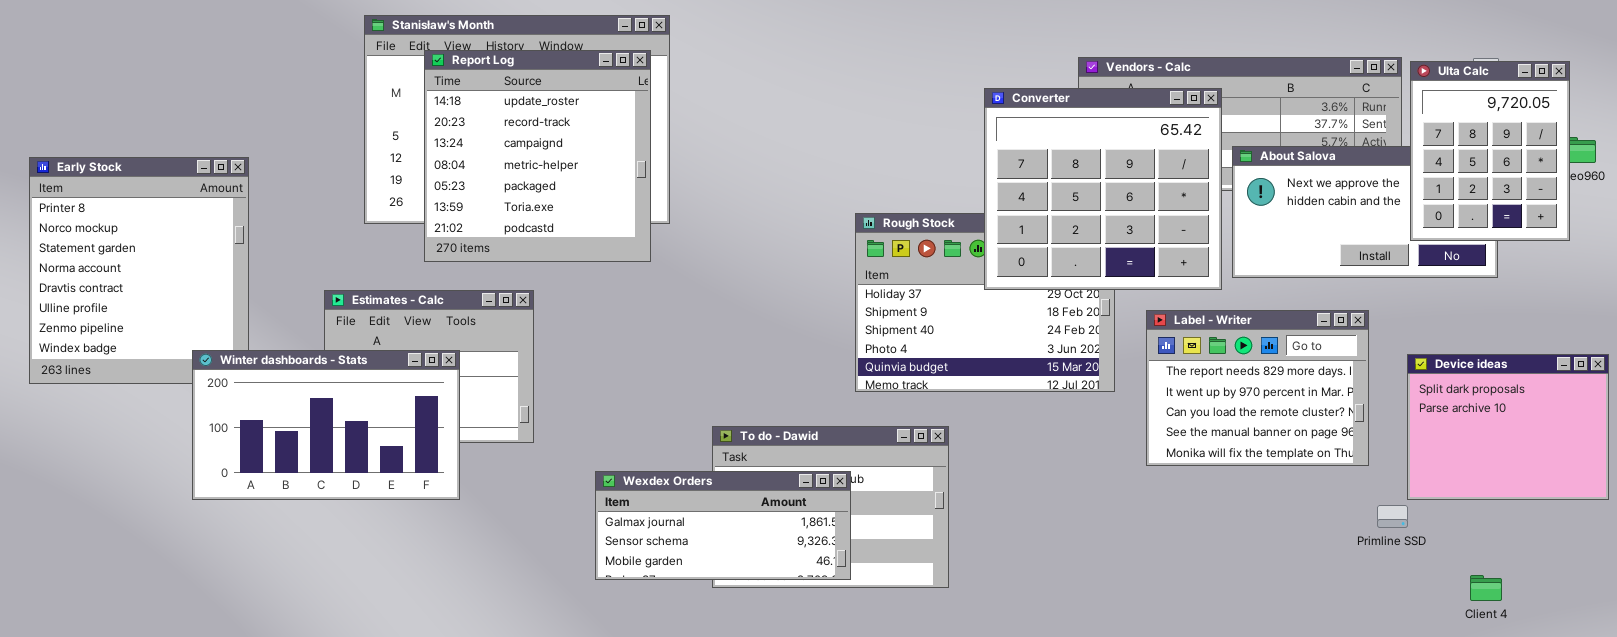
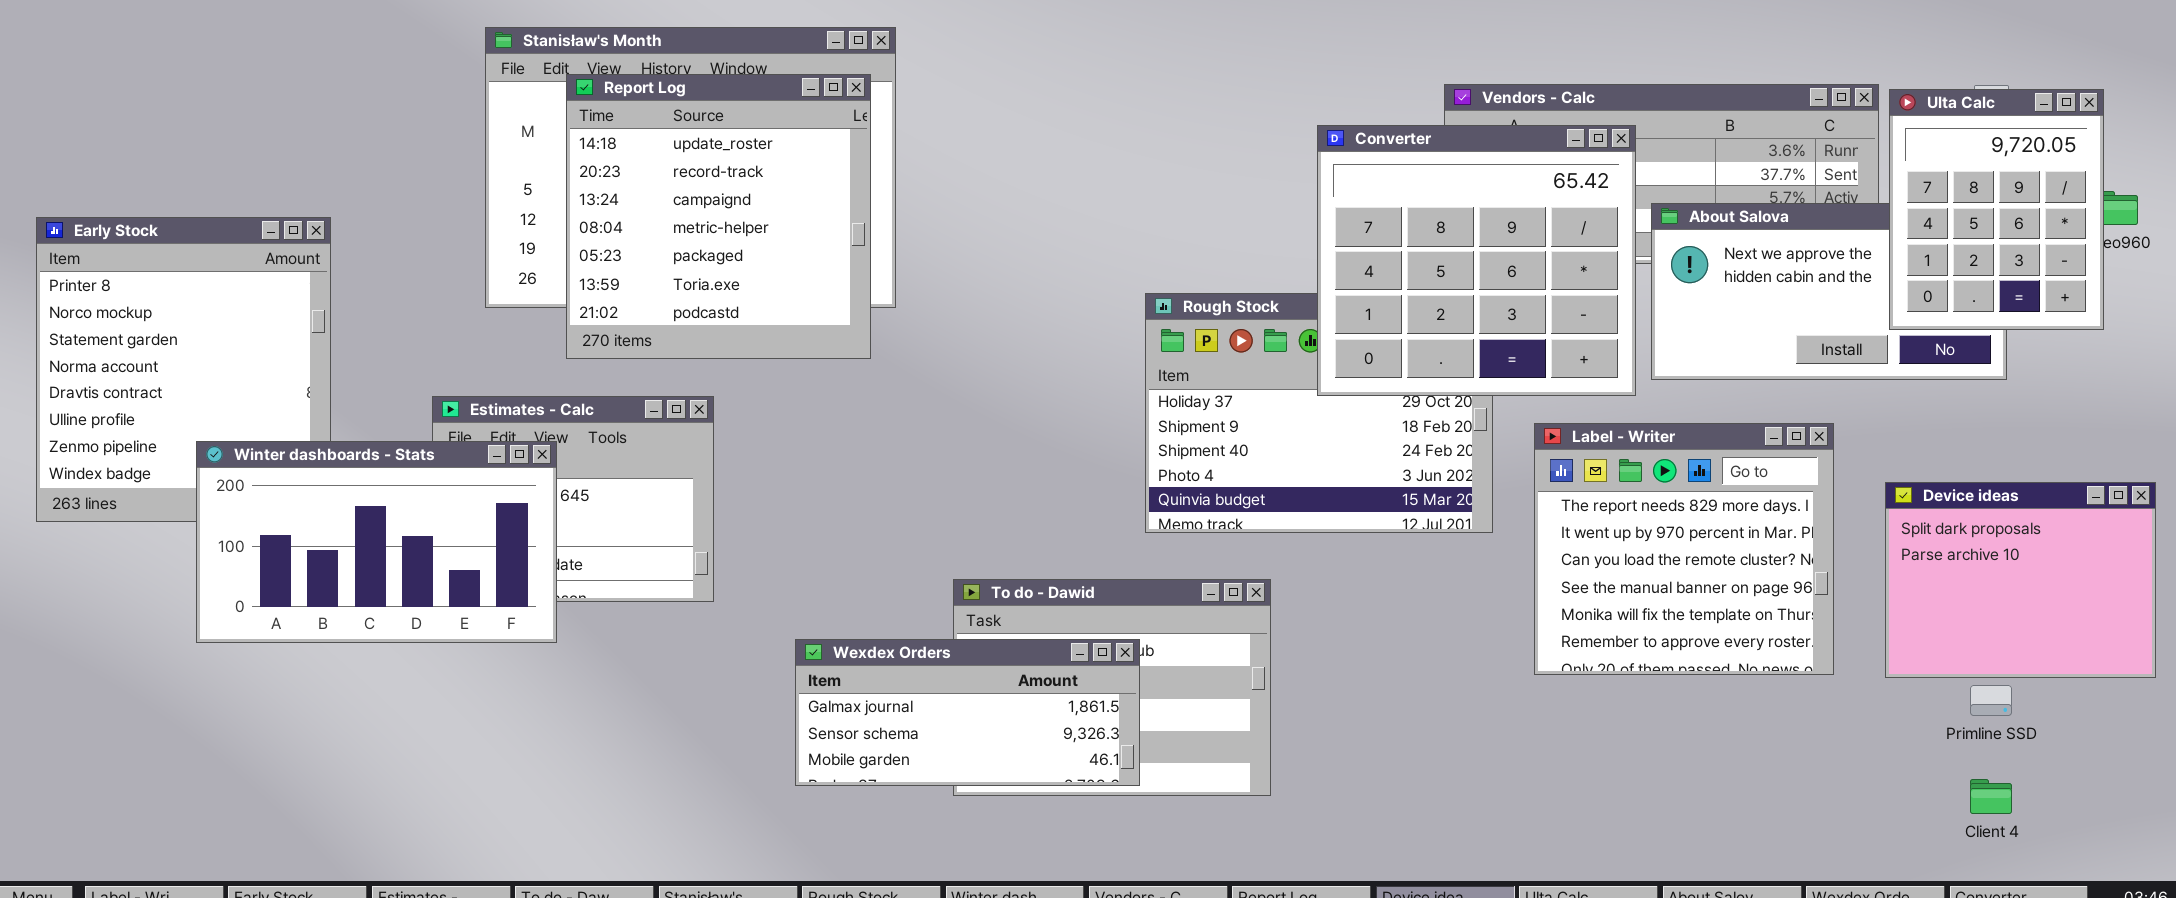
Label - Writer: [1146,310,1369,466] -> [1534,423,1834,675], resized
Winter dashboards - Stats: [192,350,460,500] -> [196,441,557,643], moved
Primline SSD: [1377,505,1408,528] -> [1970,685,2012,716], moved

